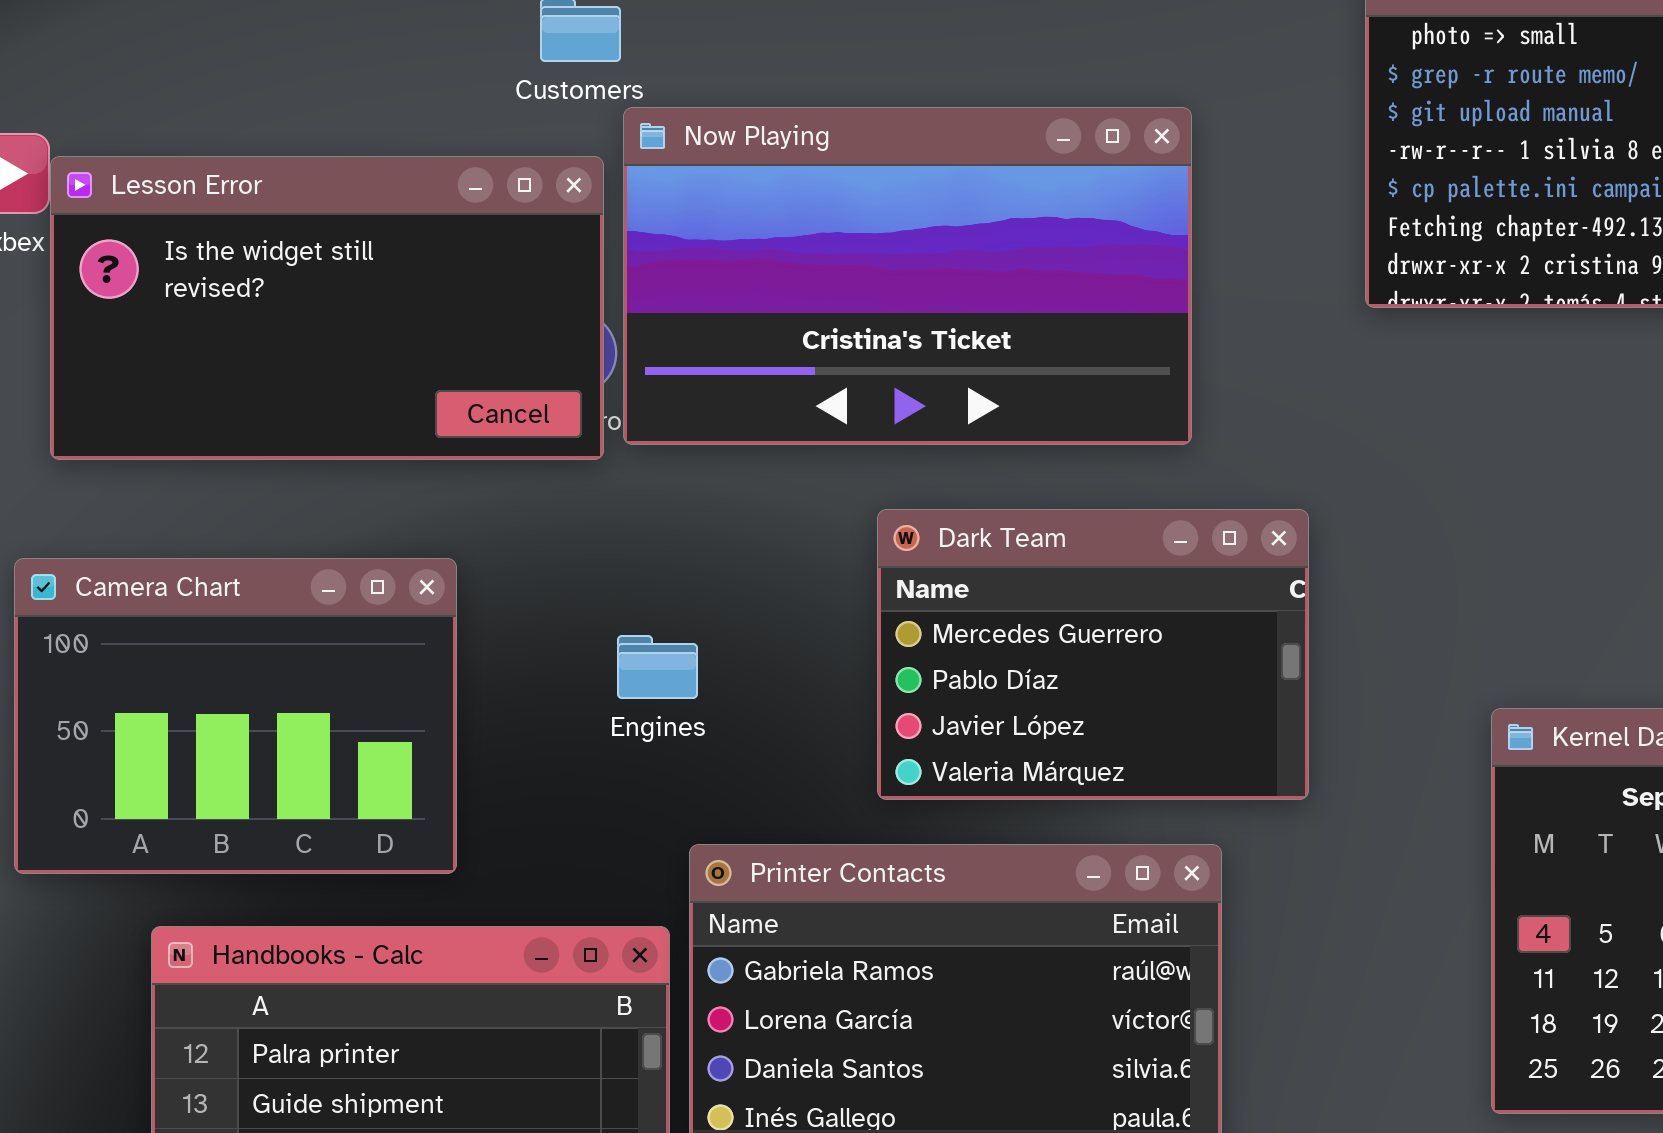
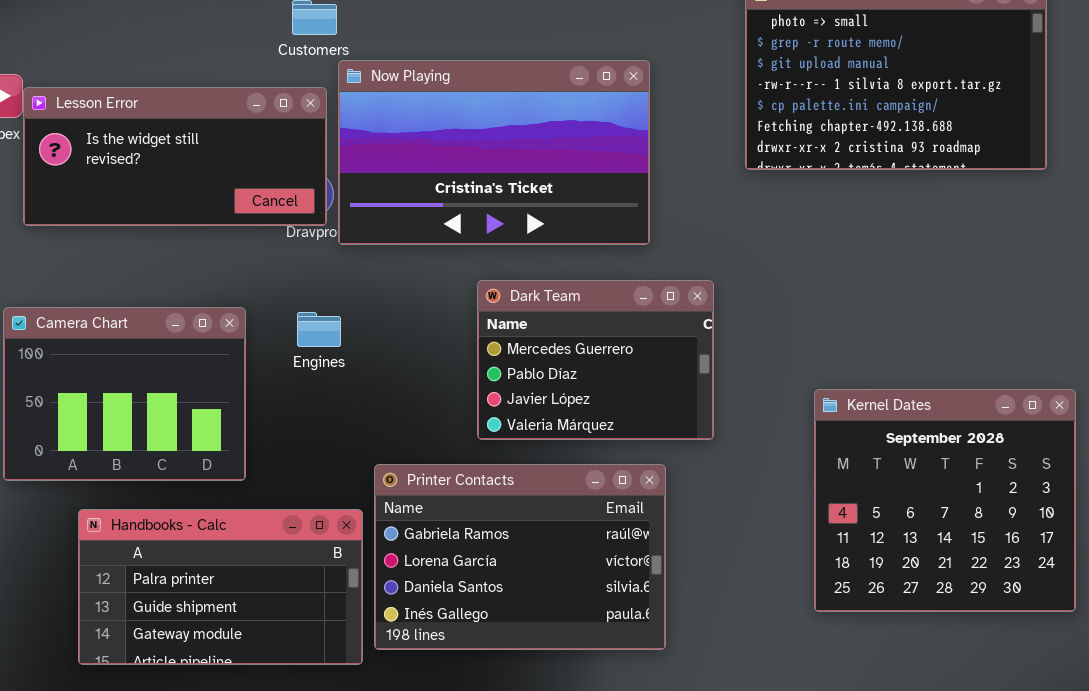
Lesson Error: [50,156,604,460] -> [23,87,327,226], resized
Engines: [617,635,698,699] -> [297,312,341,347], moved

